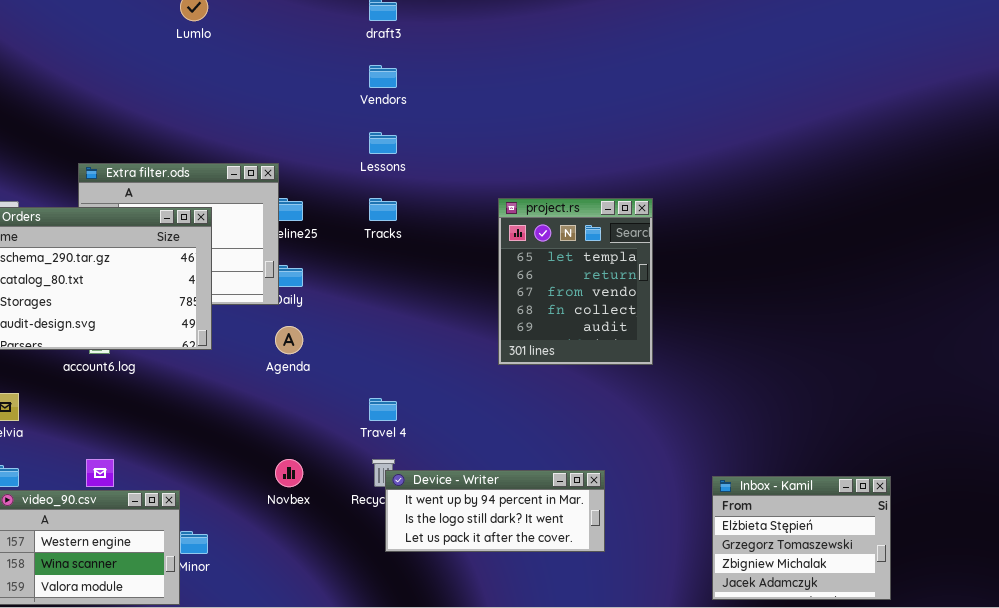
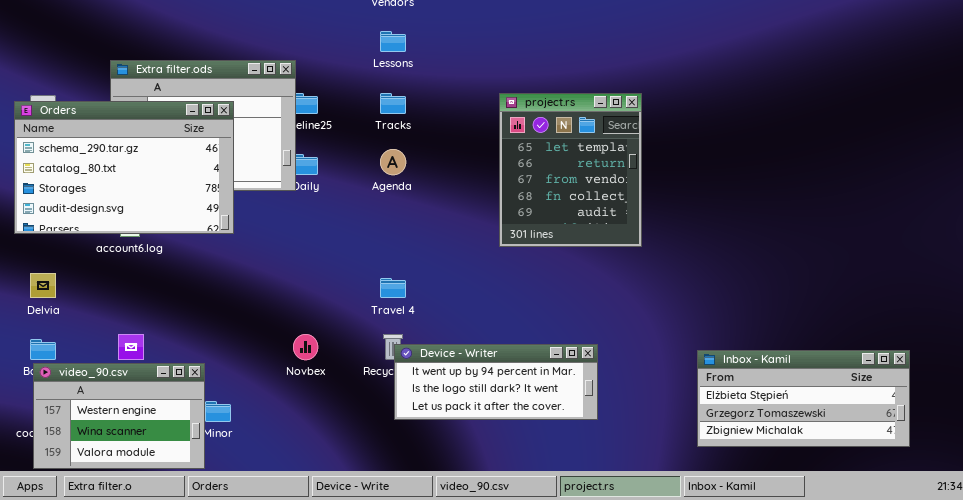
Agenda: [275,326,303,354] -> [380,149,406,175], moved
Inbox - Kamil: [712,476,891,600] -> [697,350,910,447], resized

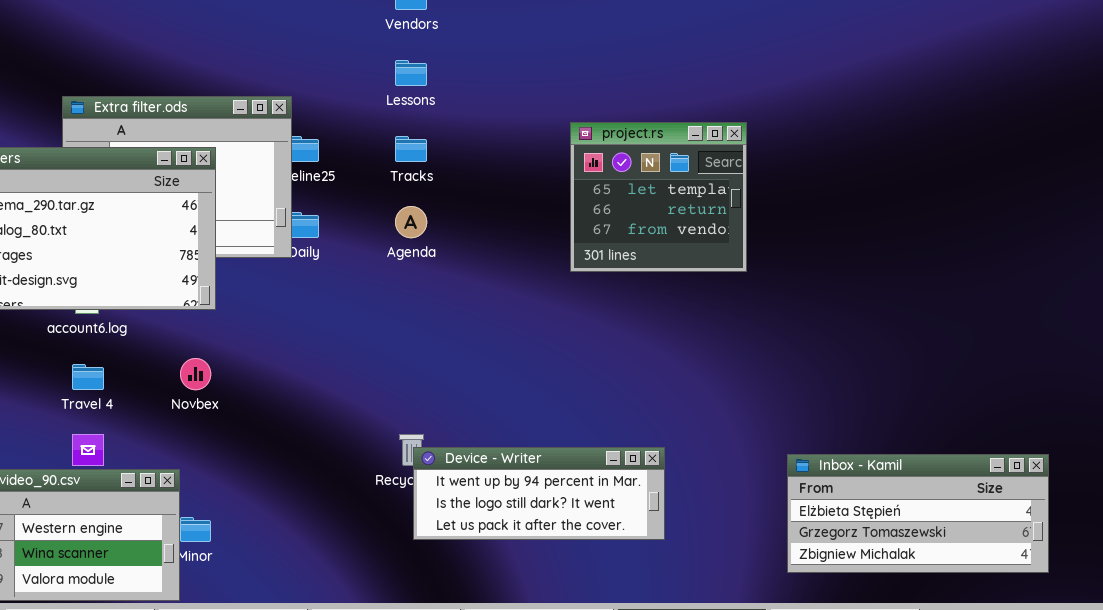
project.rs: [499,93,642,247] -> [570,122,747,272], moved, resized
Travel 4: [380,278,406,298] -> [72,364,104,390], moved
Novbex: [293,334,318,360] -> [180,358,211,390], moved

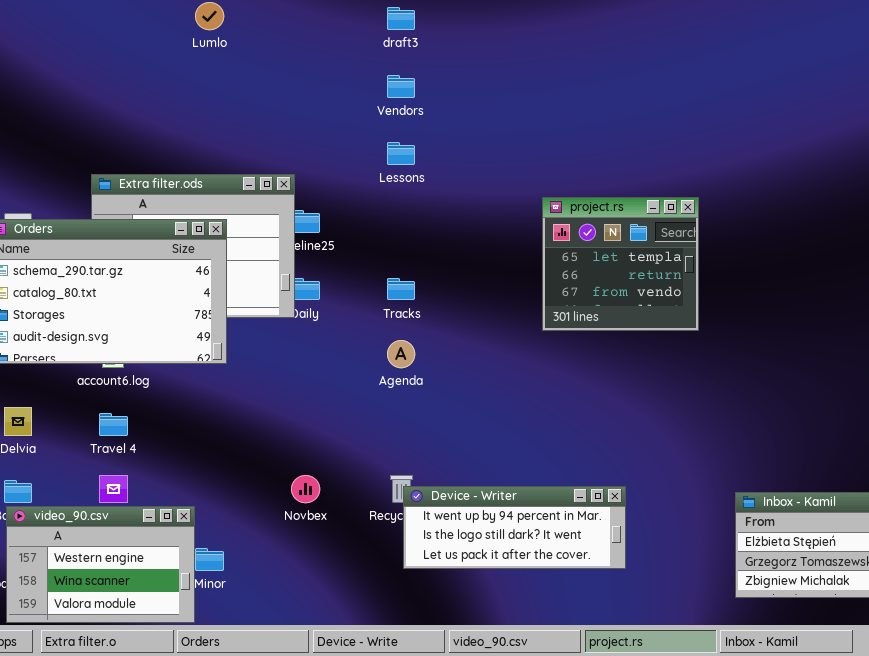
Tracks: [395,136,427,162] -> [387,278,415,300], moved
Agenda: [395,206,427,238] -> [387,340,415,368], moved
Novbex: [180,358,211,390] -> [291,475,320,503], moved

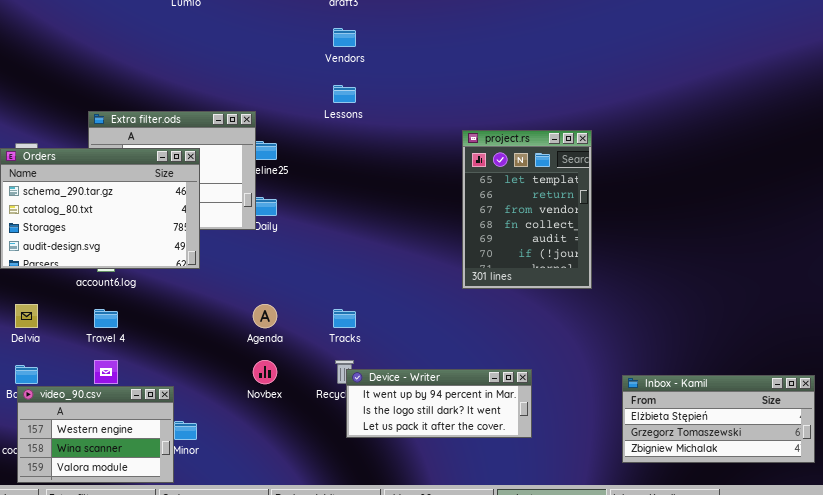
project.rs: [542,197,699,331] -> [462,130,592,289], resized
Tracks: [387,278,415,300] -> [333,309,356,328], moved
Agenda: [387,340,415,368] -> [253,304,277,328], moved

